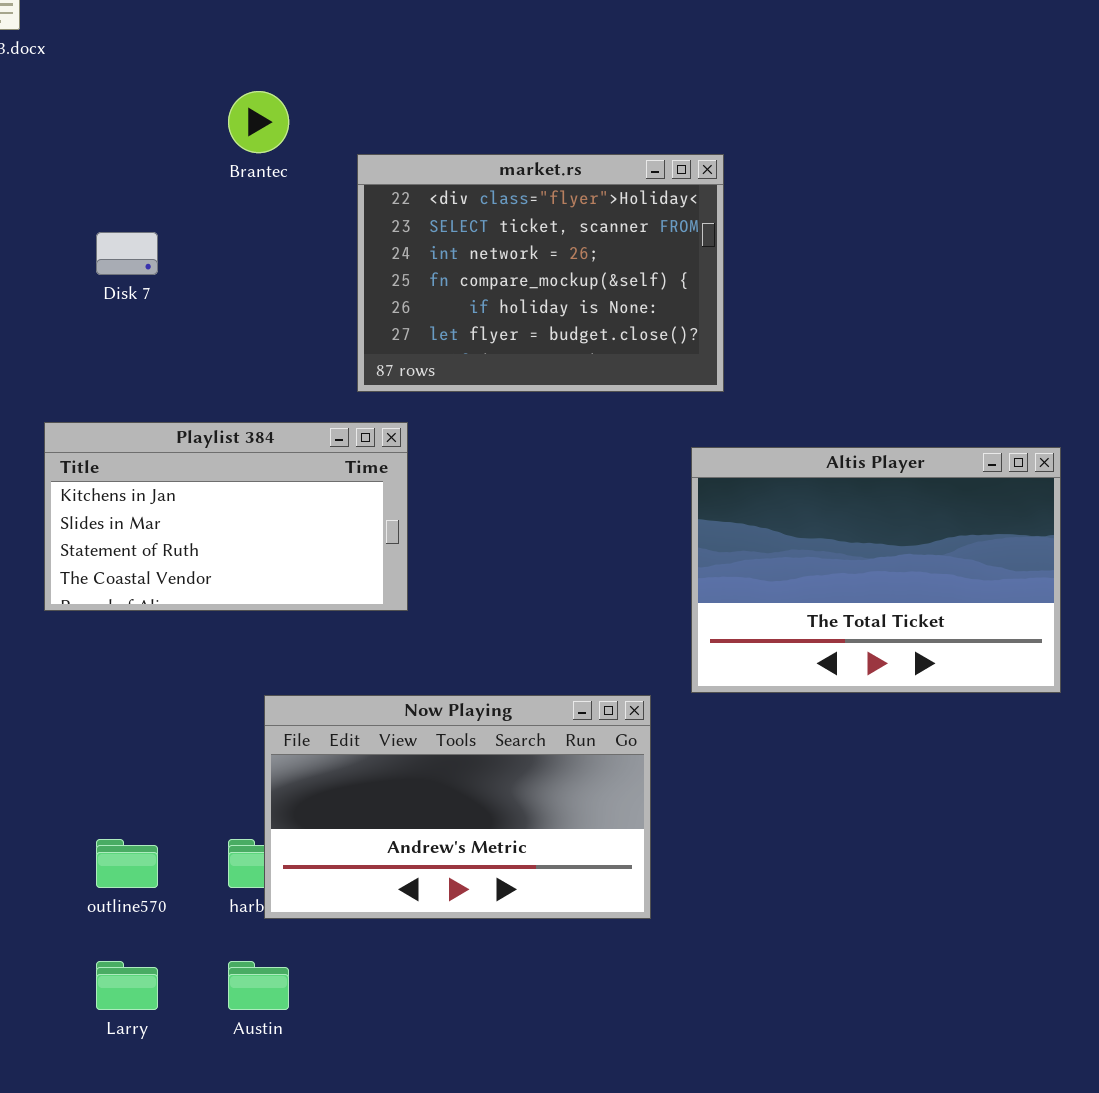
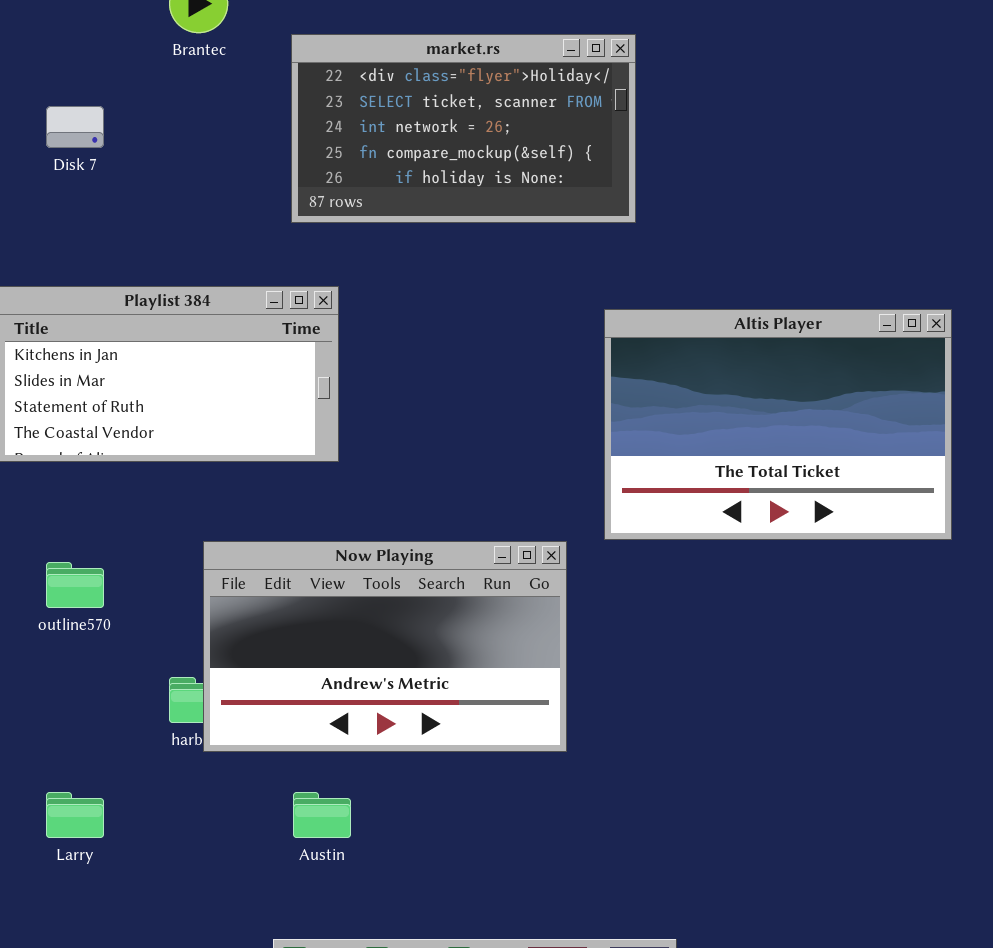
market.rs: [357,154,724,392] -> [291,34,636,223], resized
outline570: [96,839,158,888] -> [46,562,104,608], moved
Austin: [228,961,289,1010] -> [293,792,351,838], moved

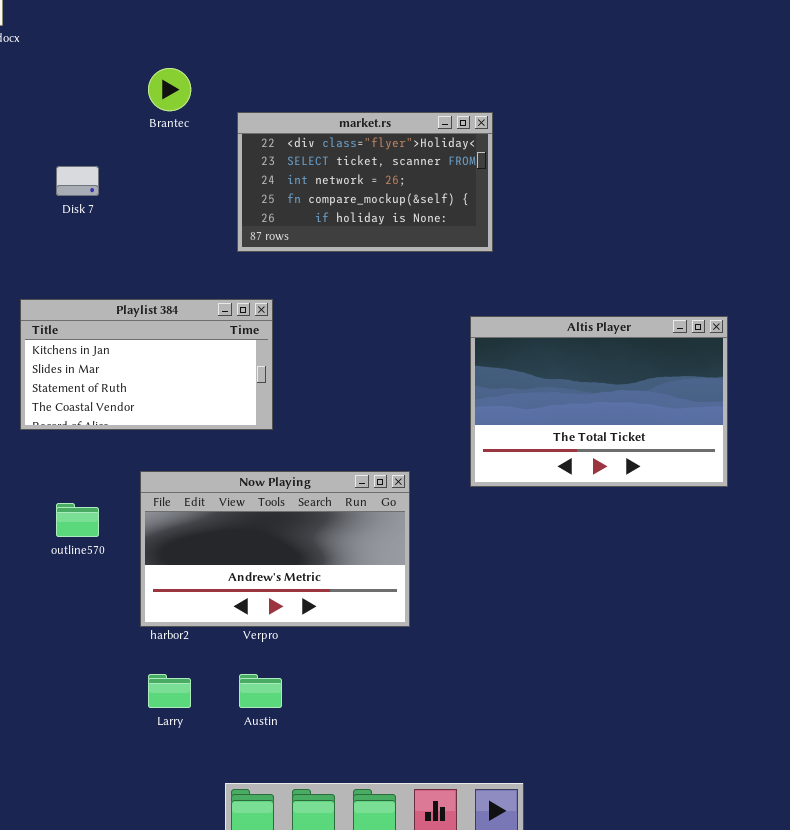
Now Playing: [203,541,567,752] -> [140,471,410,627], moved
Larry: [46,792,104,838] -> [148,674,191,708], moved

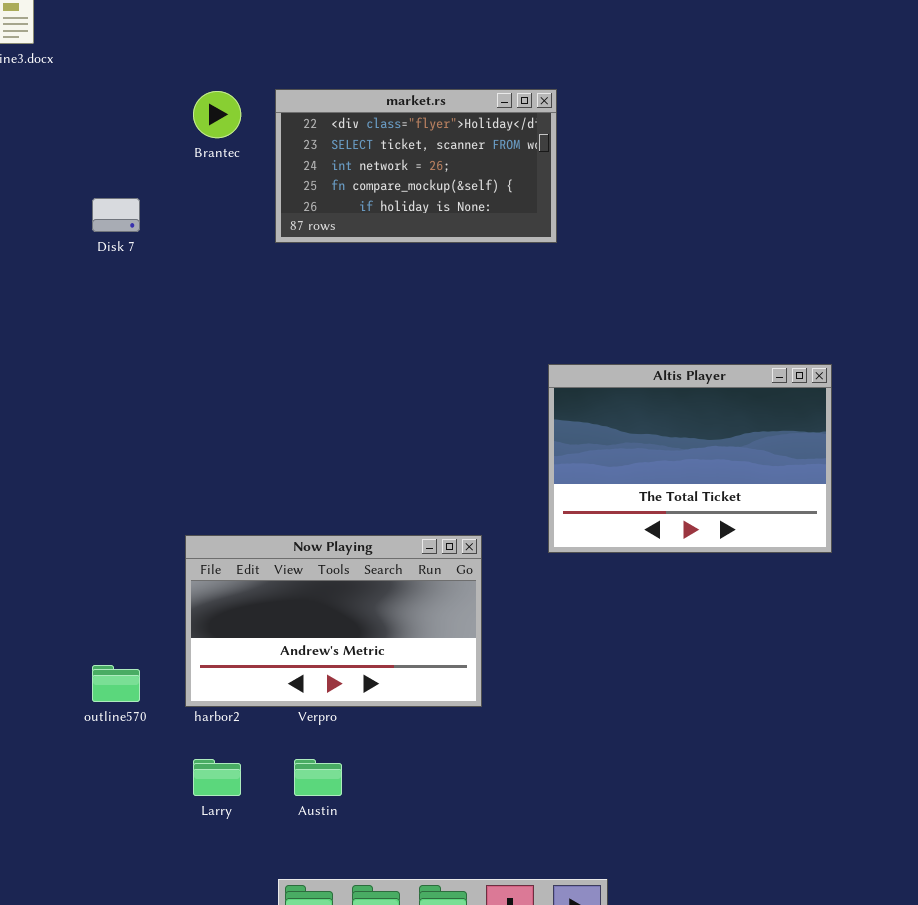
market.rs: [237,112,493,252] -> [275,89,557,243], moved
Playlist 384: [20,299,273,430] -> none, closed
outline570: [56,503,99,537] -> [92,665,140,702], moved

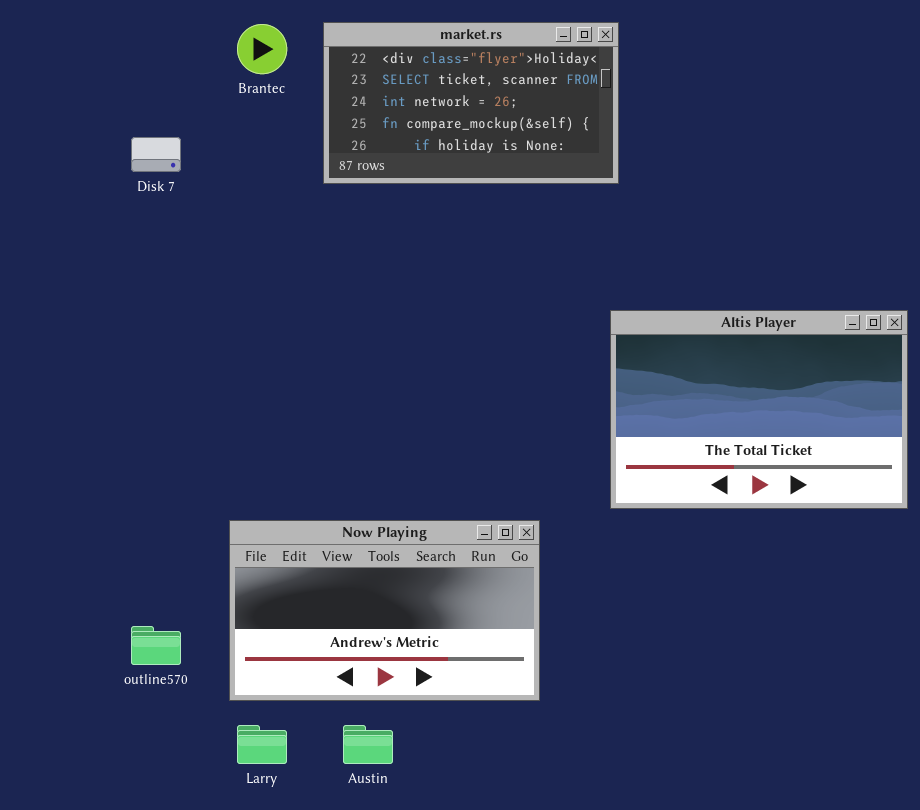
Now Playing: [185,535,482,707] -> [229,520,540,701], moved

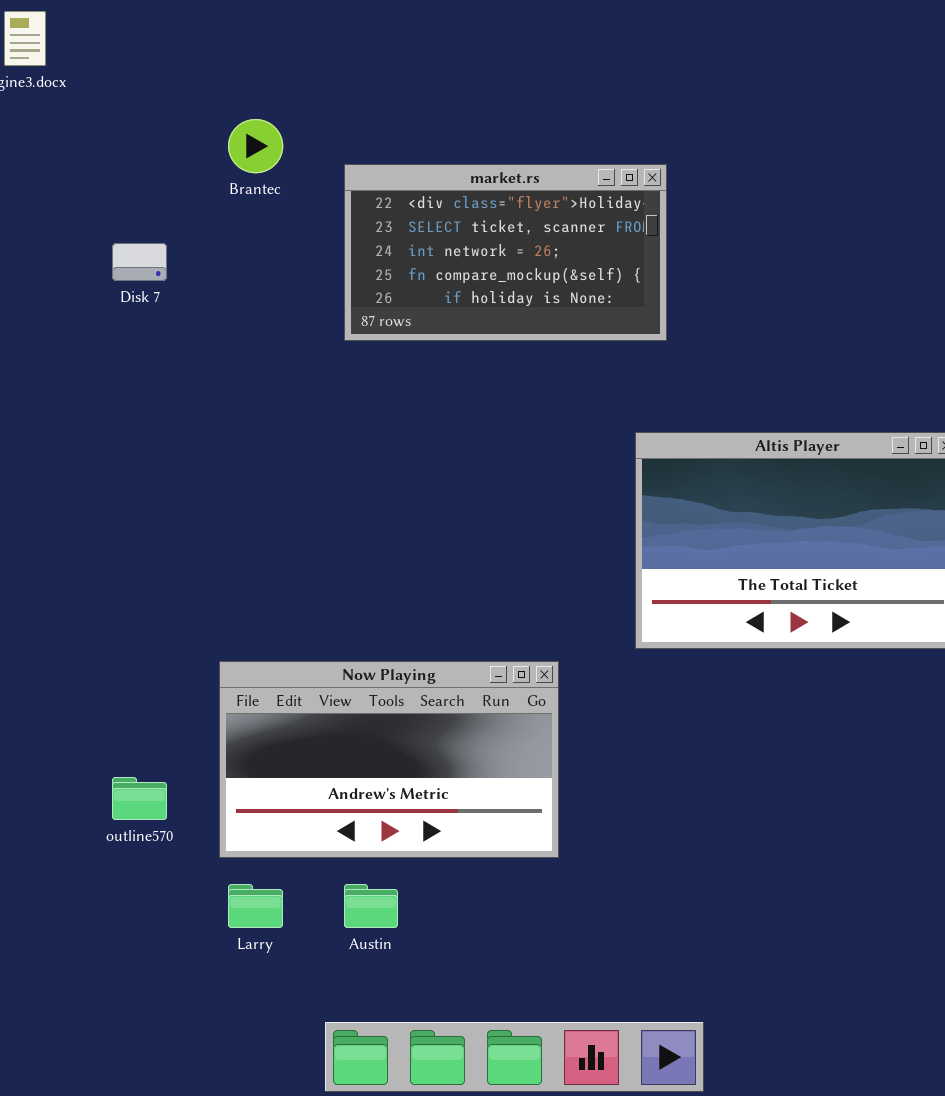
market.rs: [323,22,619,184] -> [344,164,667,341], moved

